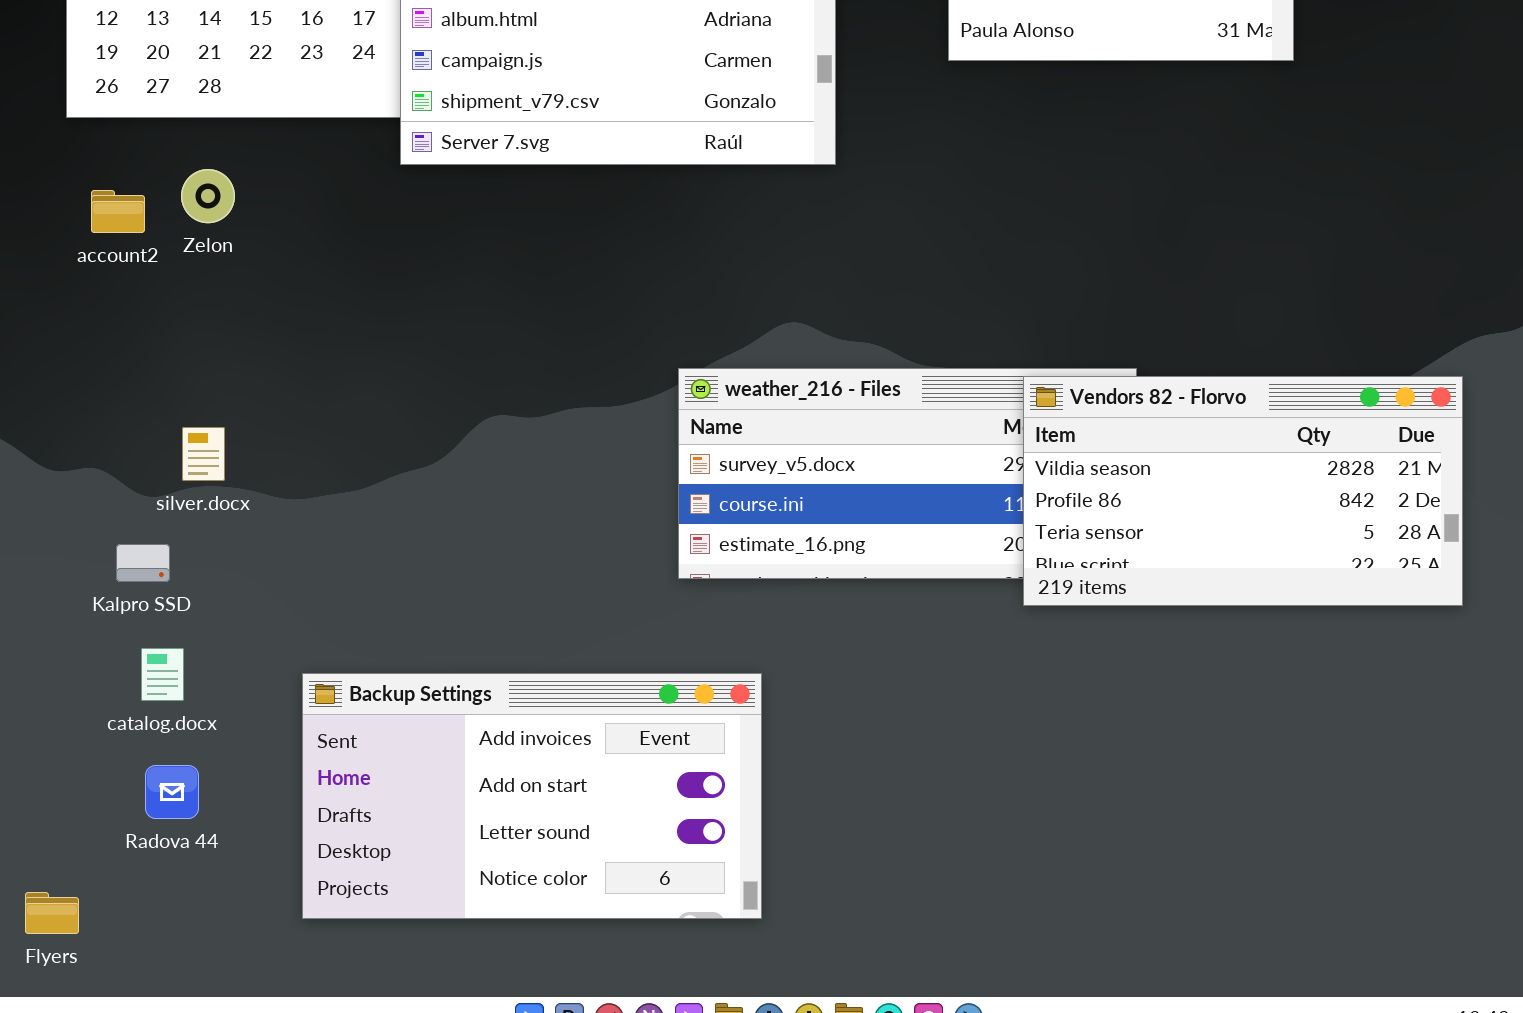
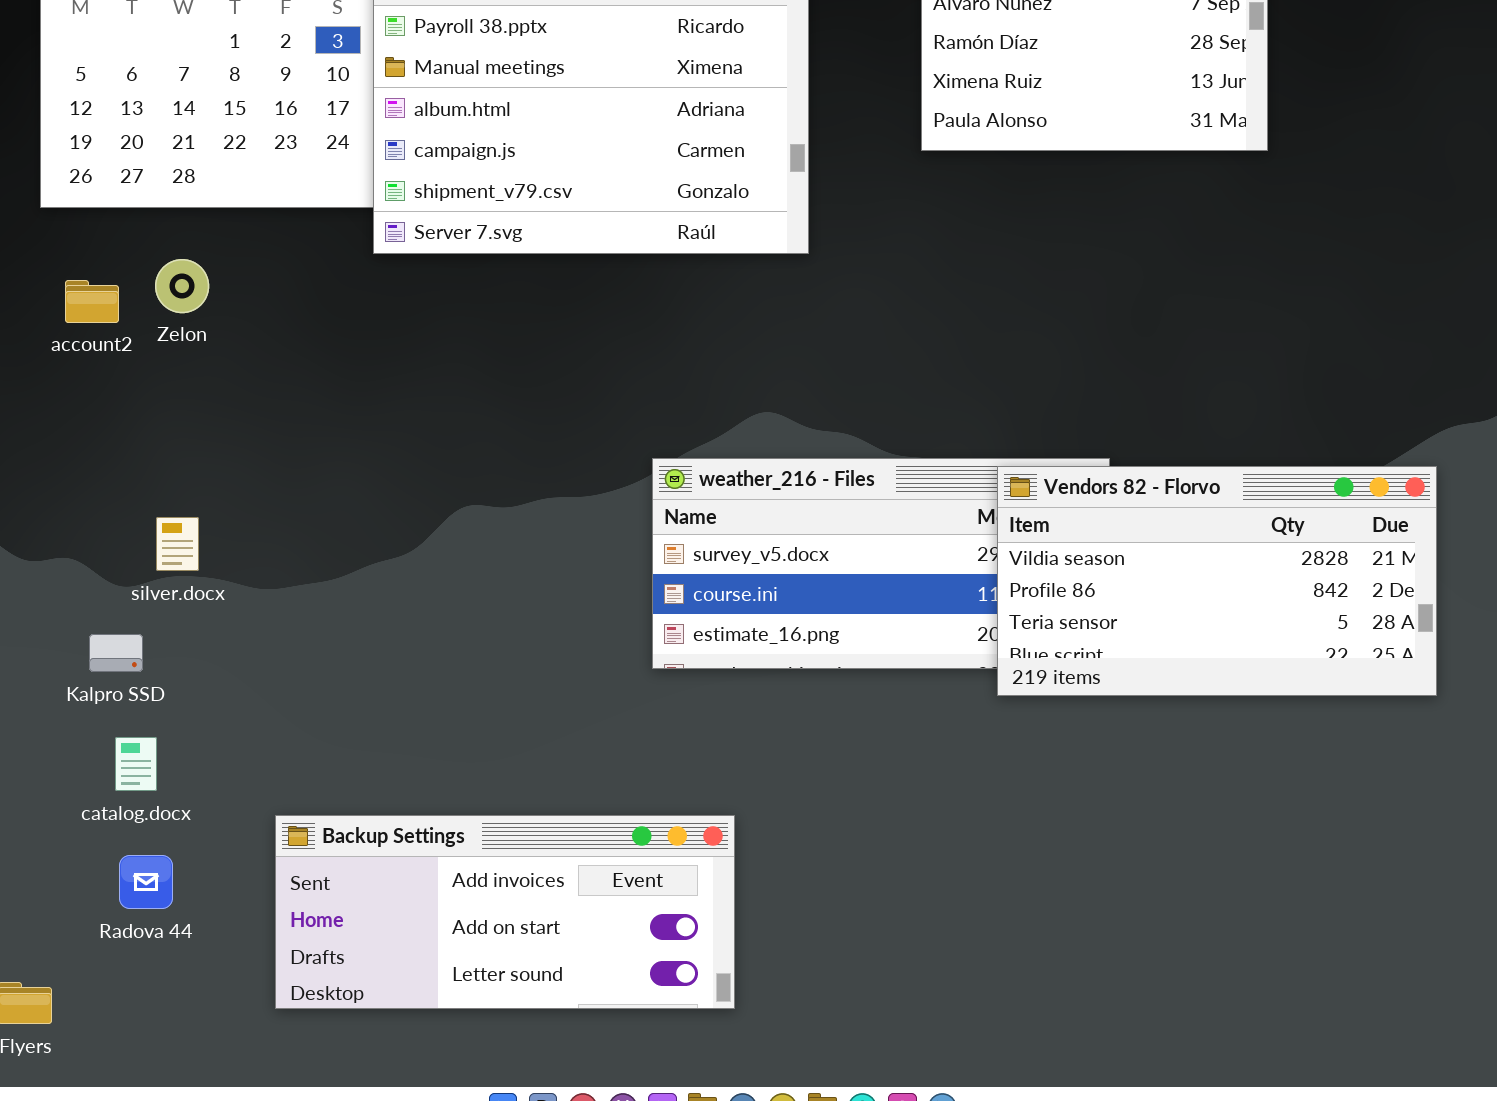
Backup Settings: [302,673,762,919] -> [275,815,735,1009], resized

